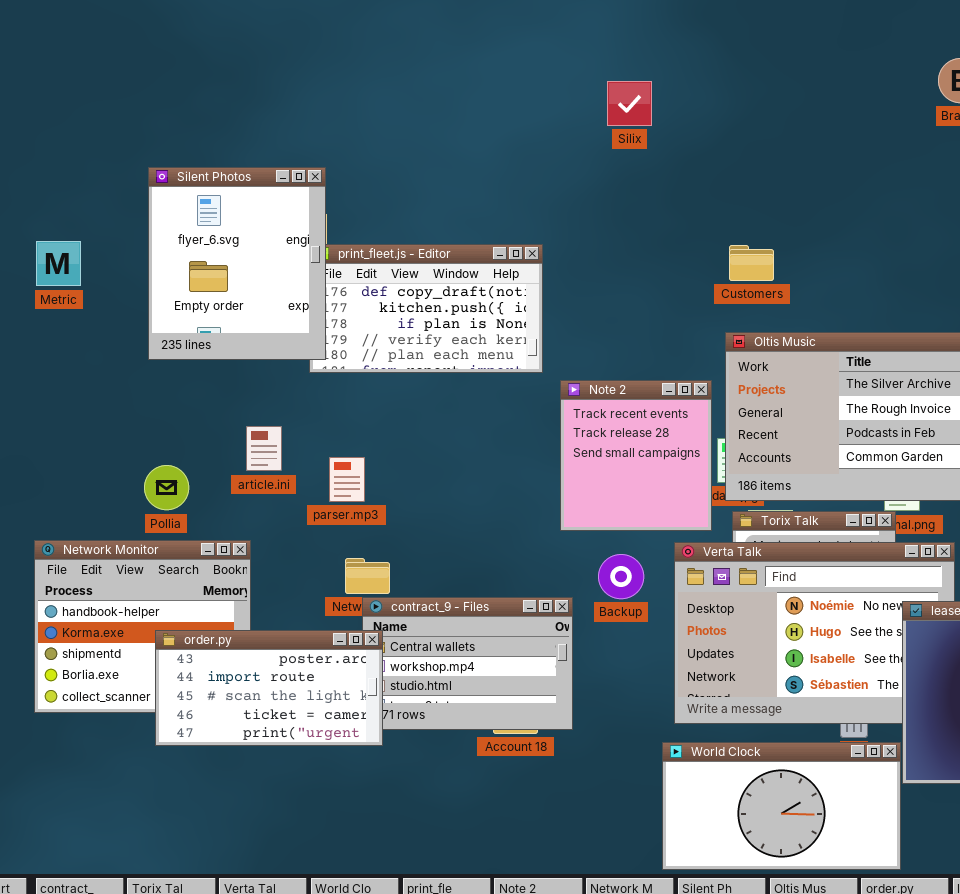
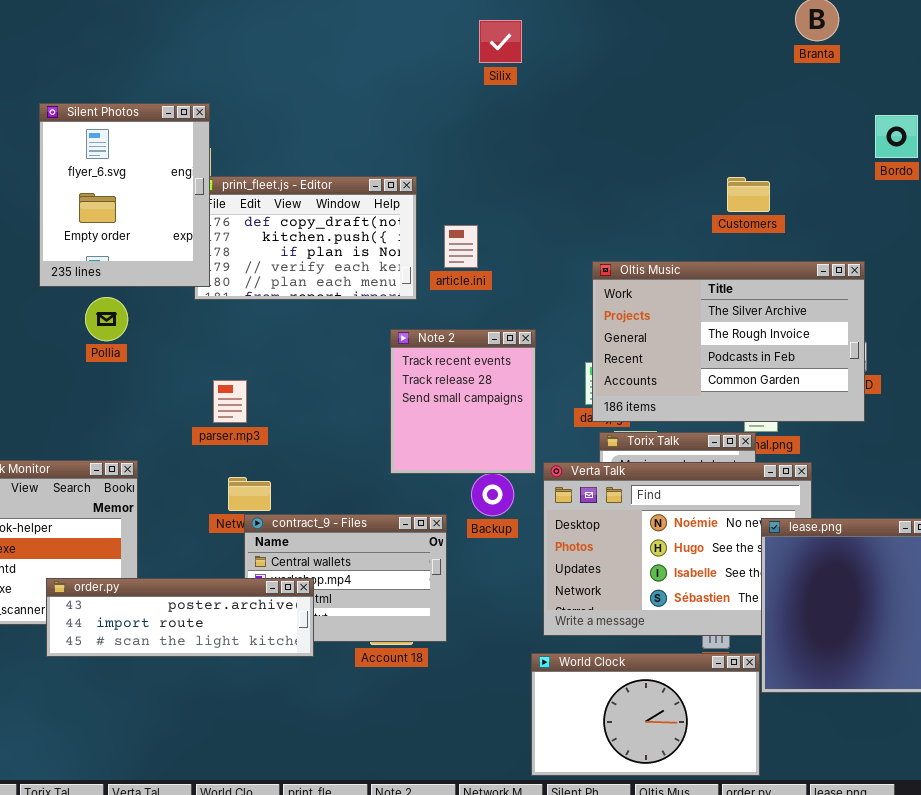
Customers: [729,245,774,281] -> [727,177,770,212], moved
Note 2: [560,380,712,531] -> [390,329,536,474], moved
article.ini: [246,426,282,471] -> [444,225,478,268], moved
Pollia: [144,465,189,510] -> [85,297,128,341], moved
order.py: [155,630,383,746] -> [46,578,314,657], resized

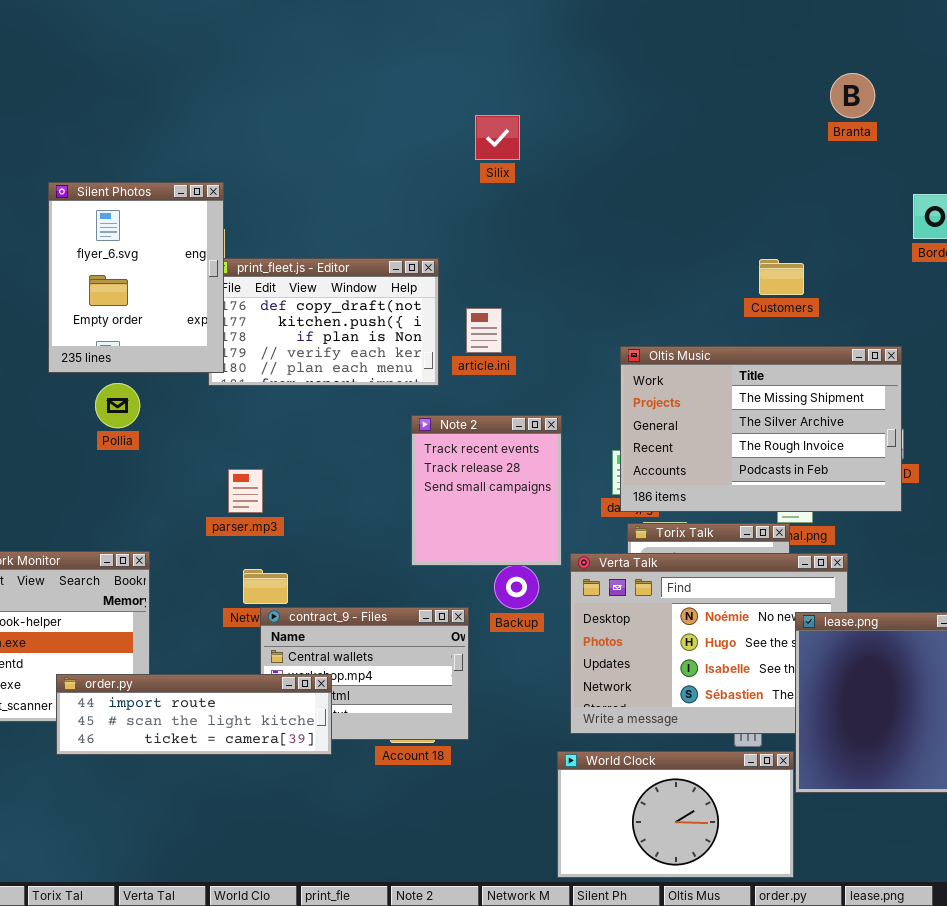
Silix: [479,20,522,63] -> [475,115,520,160], moved
Oltis Music: [592,261,865,422] -> [620,346,902,512], scrolled up 1 row
order.py: [46,578,314,657] -> [56,674,332,755], scrolled down 1 row

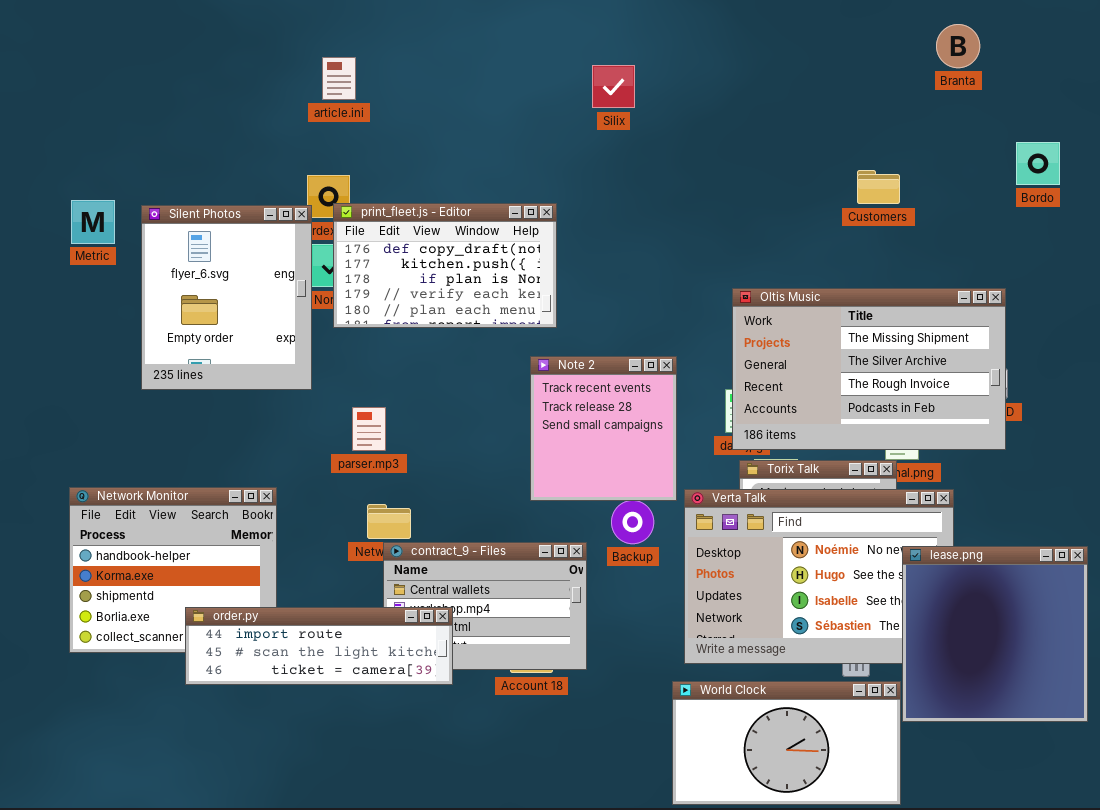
Silent Photos: [48,182,224,373] -> [141,205,312,390], moved
Customers: [759,259,804,295] -> [857,170,900,204], moved
article.ini: [466,308,502,353] -> [322,57,356,100], moved

